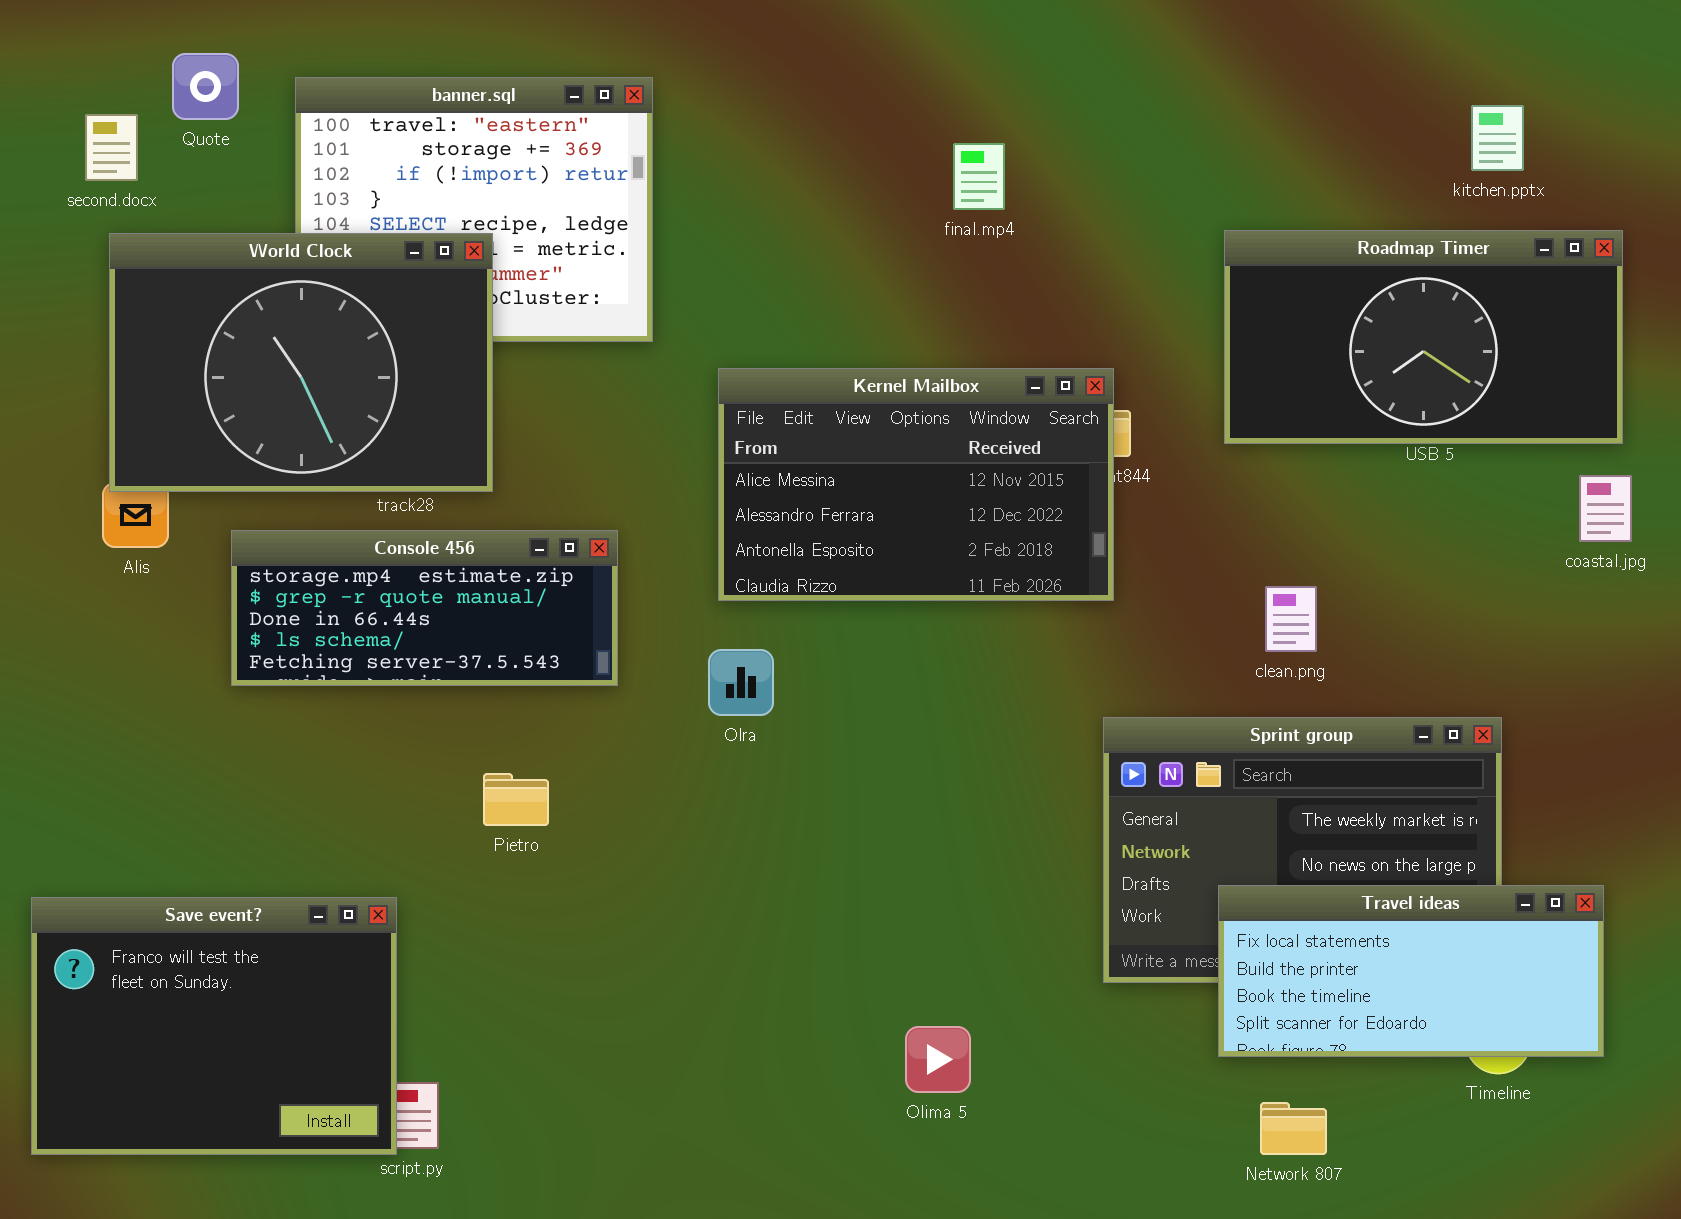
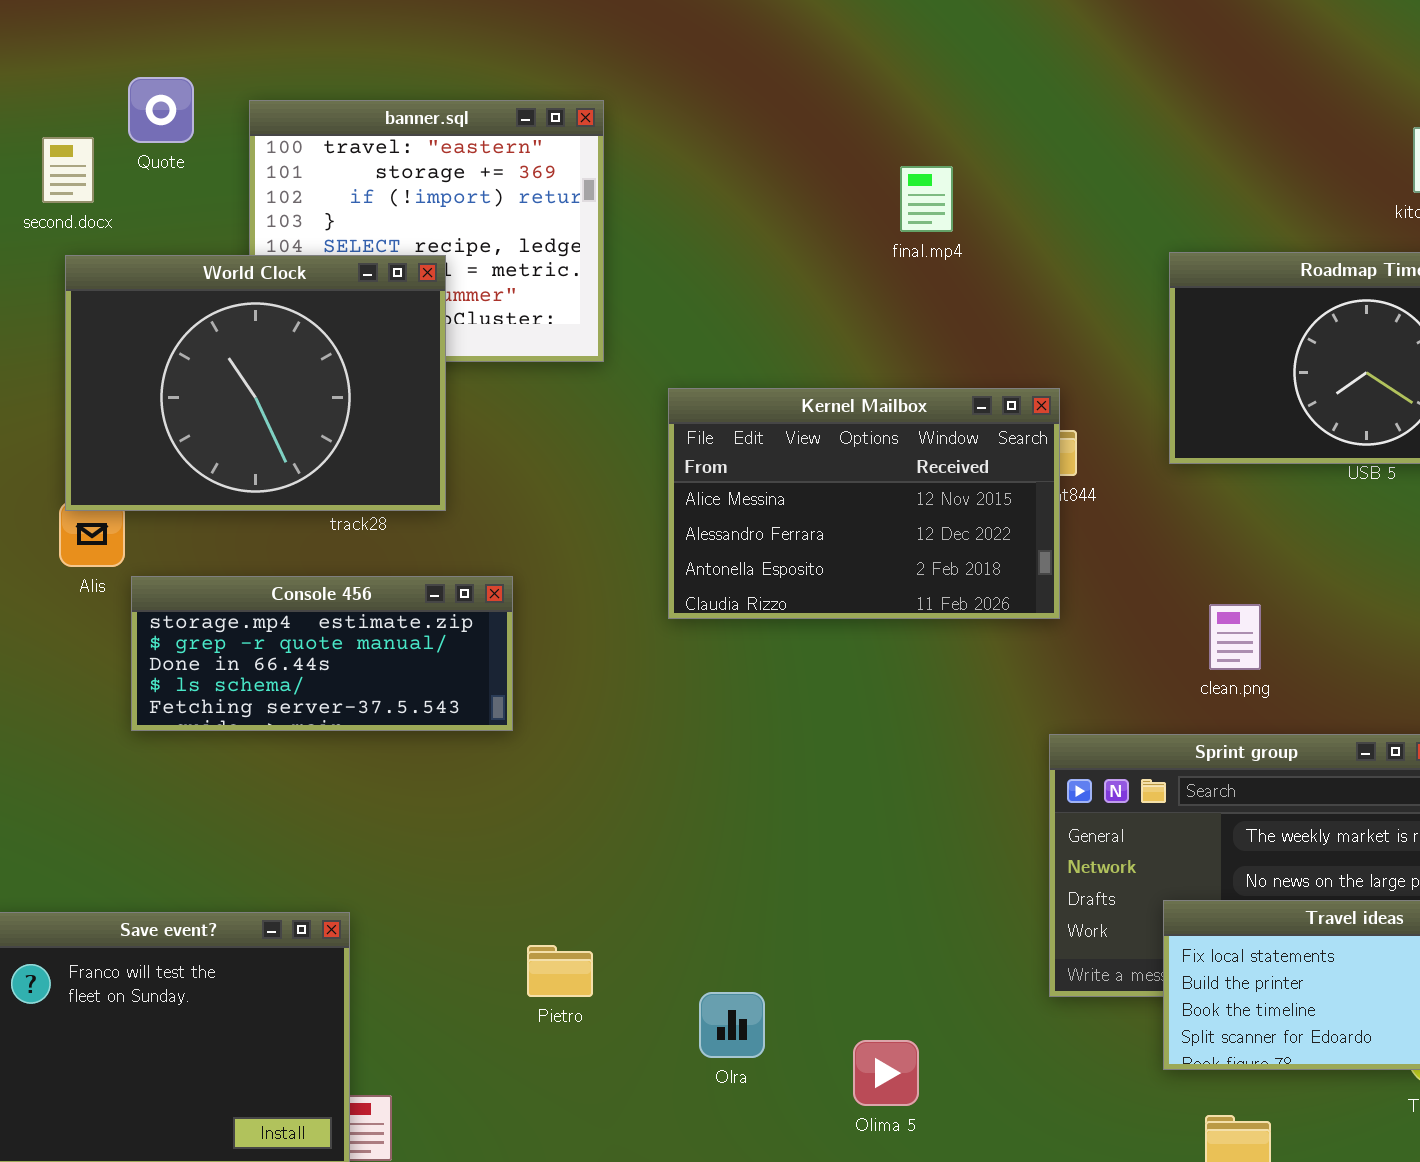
Console 456: [231,530,618,686] -> [131,576,513,731], moved
Olra: [708,649,774,716] -> [699,992,765,1058], moved
Pietro: [483,773,549,826] -> [527,945,593,997], moved

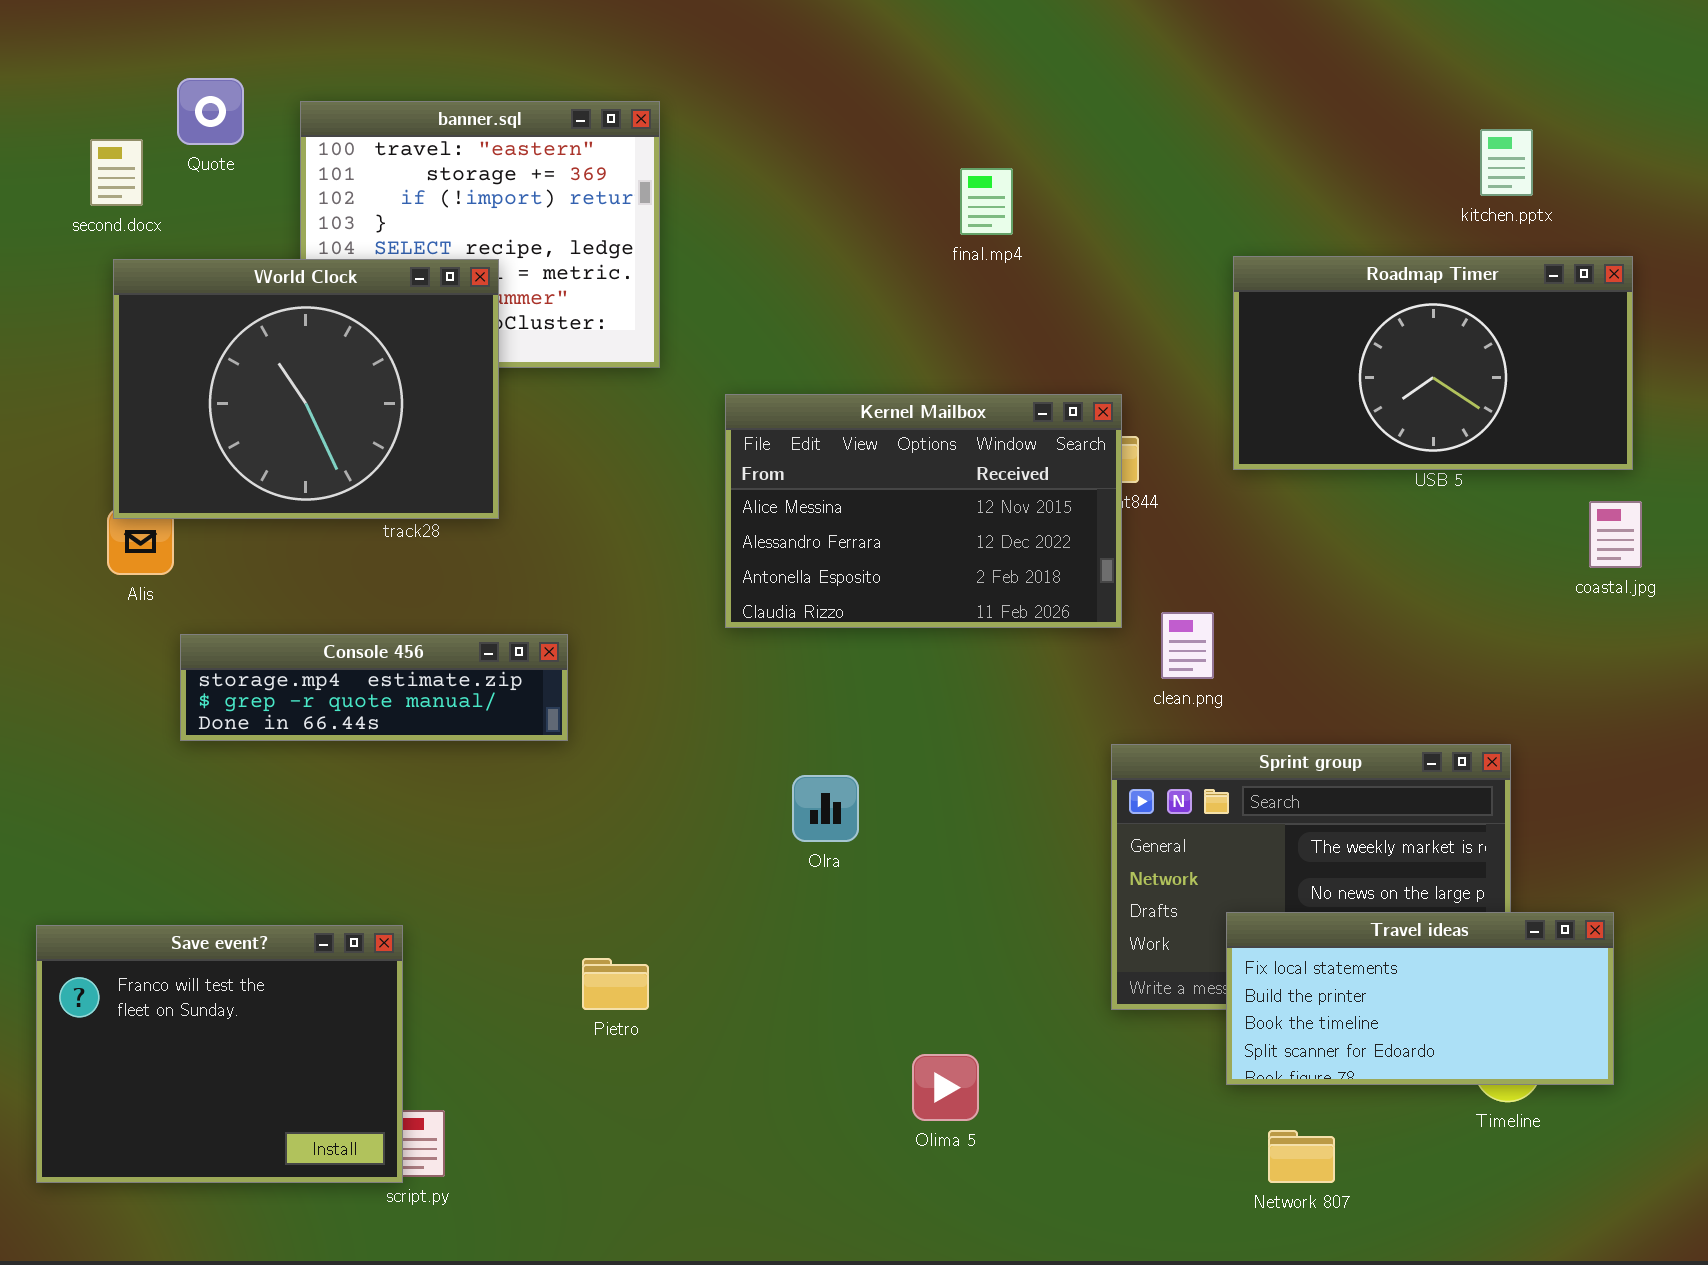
Console 456: [131,576,513,731] -> [180,634,568,741], resized
clean.png: [1209,604,1261,670] -> [1161,612,1214,679], moved
Olra: [699,992,765,1058] -> [792,775,859,842], moved

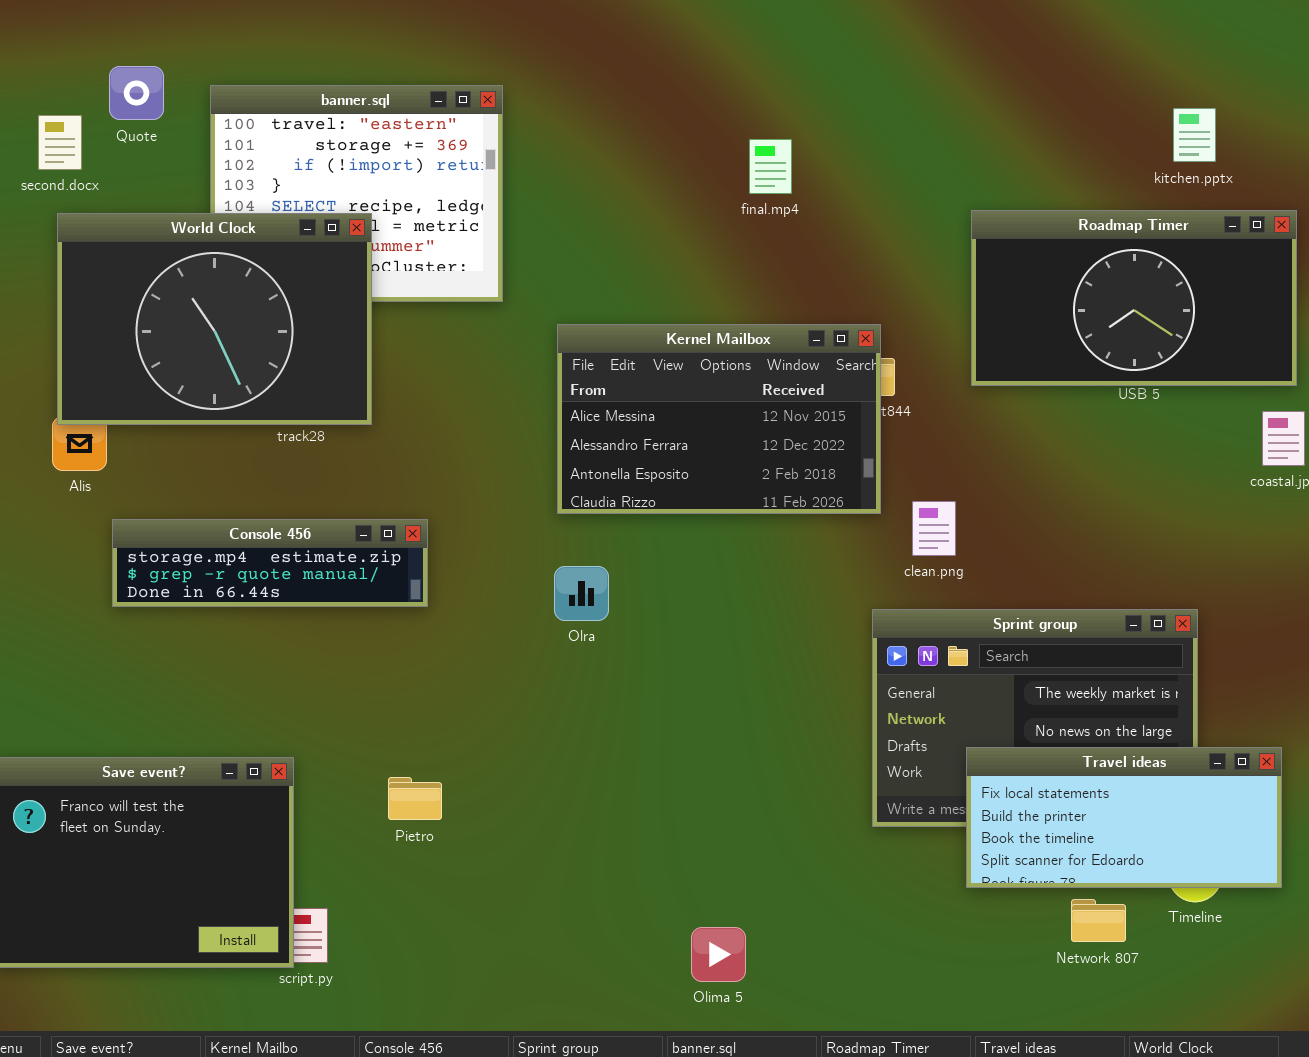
Olra: [792,775,859,842] -> [554,566,609,621], moved
Pietro: [582,958,649,1010] -> [388,777,442,820], moved
Olima 5: [912,1054,979,1121] -> [691,927,746,982], moved
Network 807: [1268,1130,1335,1183] -> [1071,899,1126,942], moved

